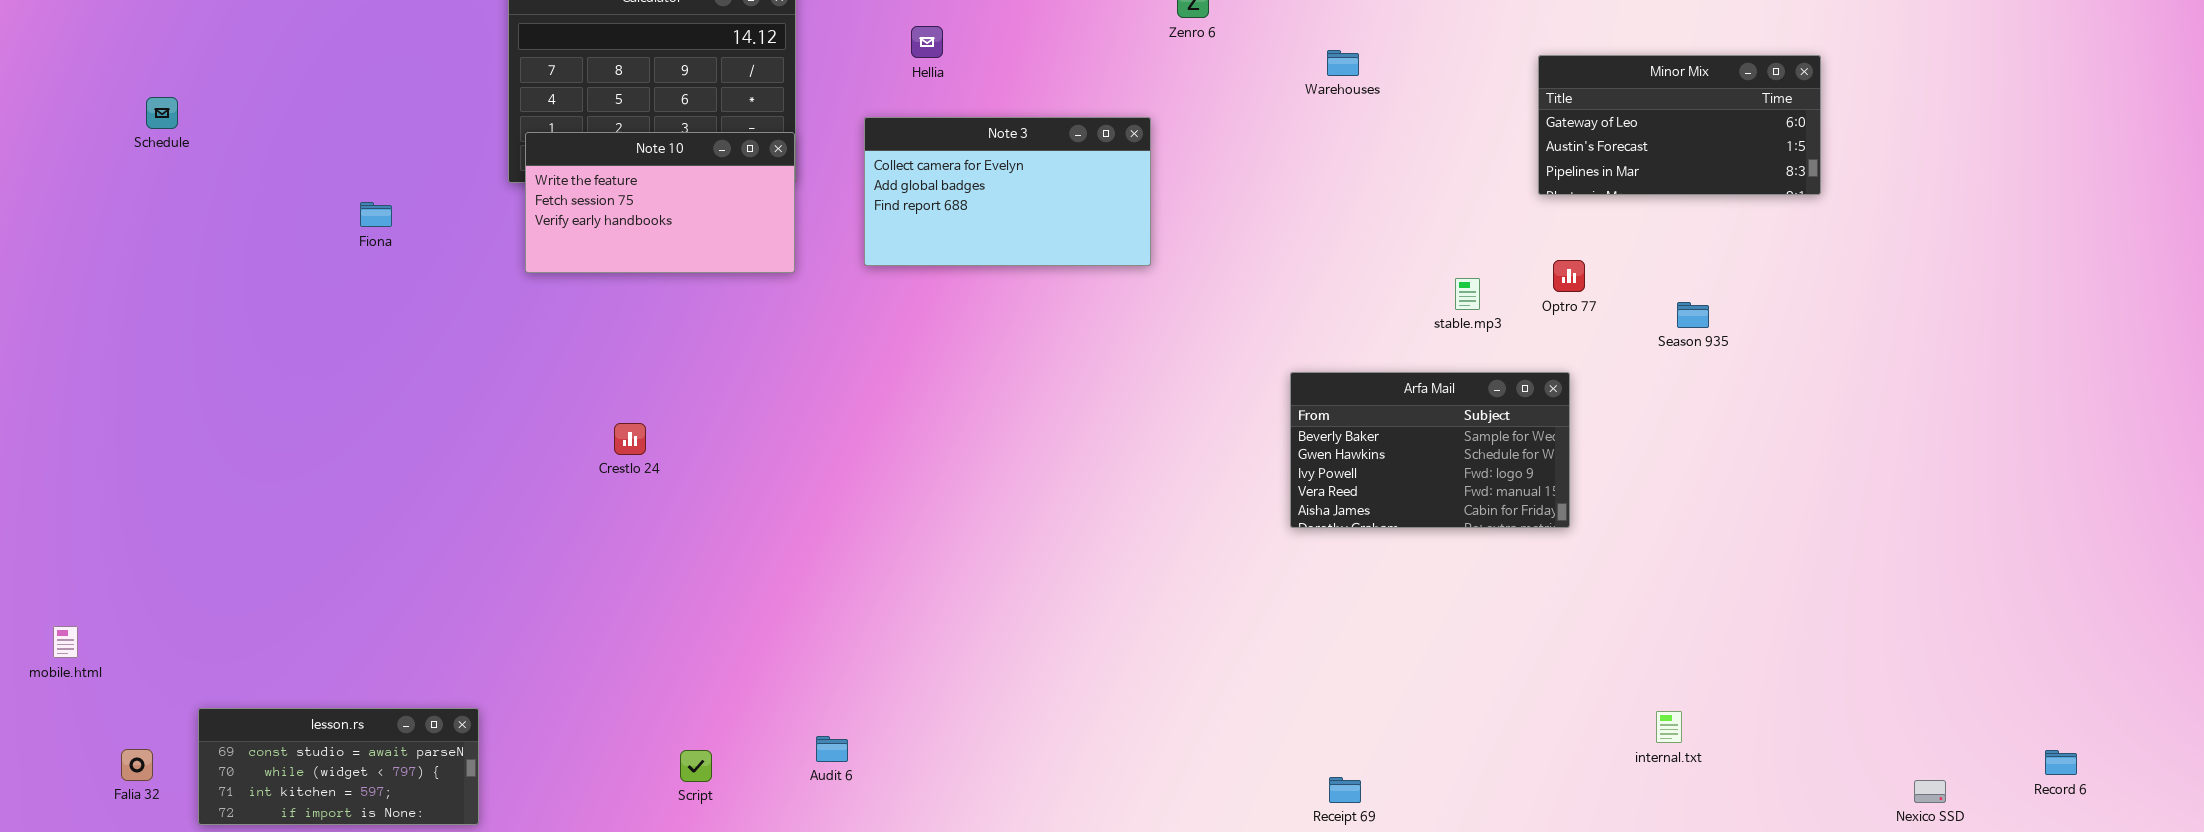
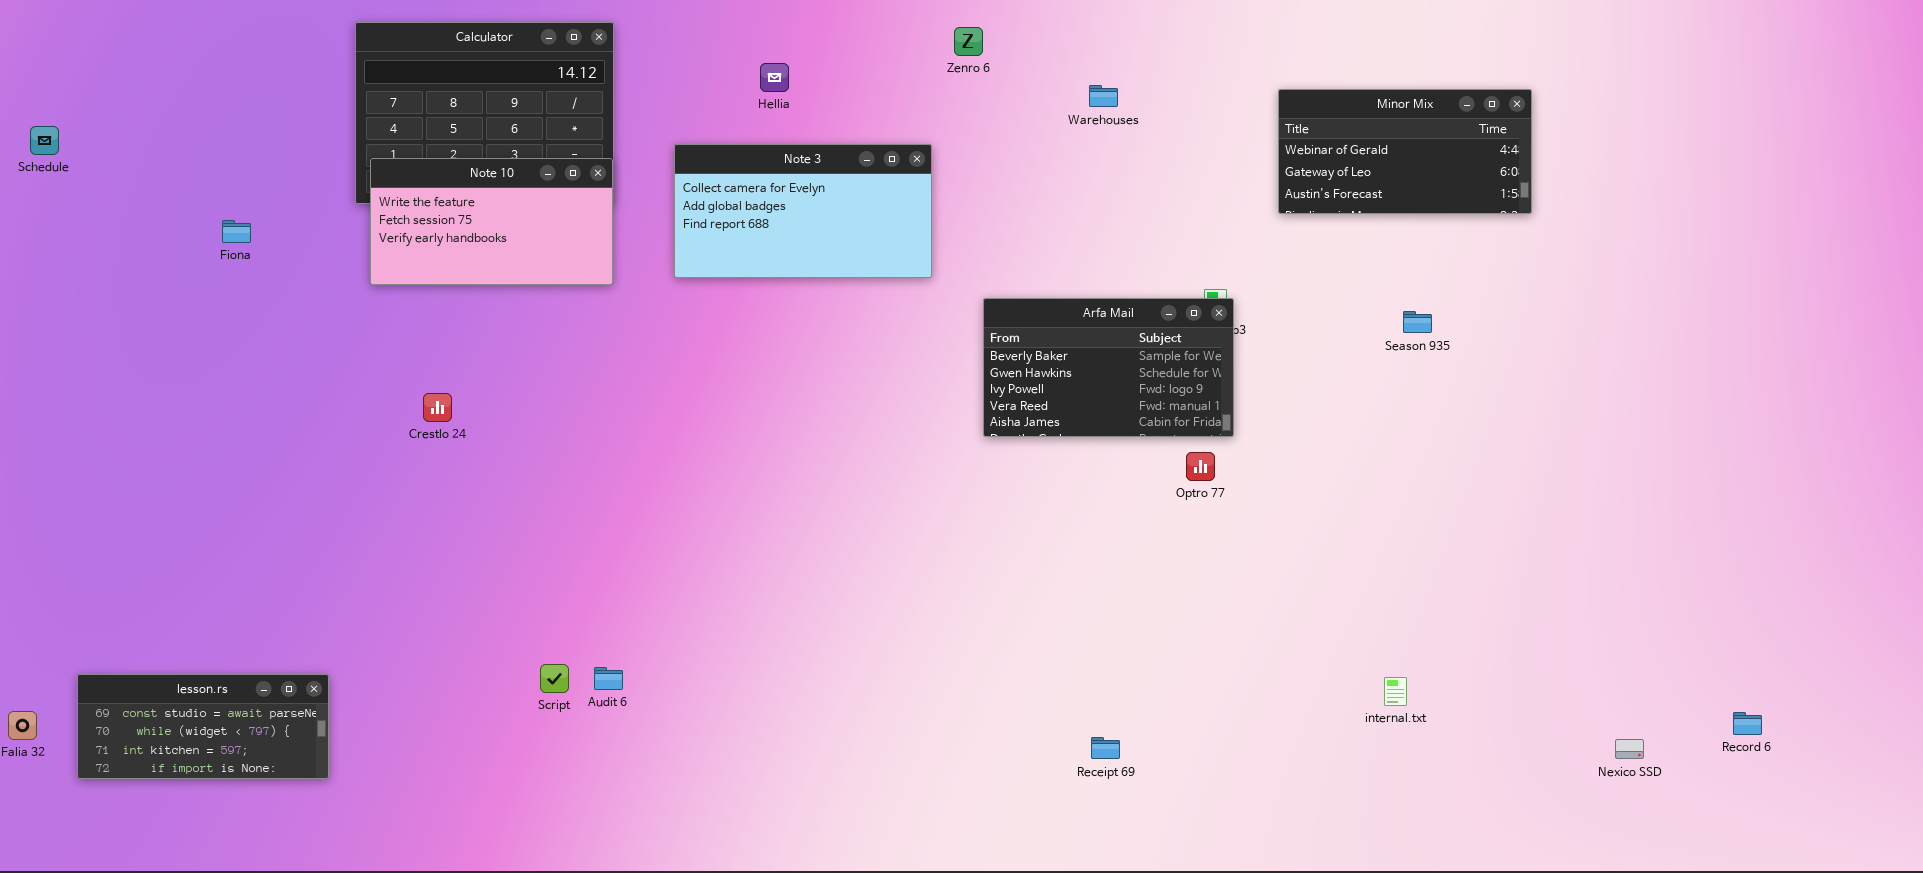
Hellia: [911,26,943,58] -> [760,63,789,92], moved
Minor Mix: [1538,55,1821,195] -> [1278,89,1532,214], scrolled up 1 row
Optro 77: [1553,260,1585,292] -> [1186,452,1215,481], moved
Arfa Mail: [1290,372,1570,528] -> [983,298,1234,437], moved
Crestlo 24: [614,423,646,455] -> [423,393,452,422], moved
Audit 6: [816,736,848,762] -> [594,667,623,690], moved
Script: [680,750,712,782] -> [540,664,569,693], moved

